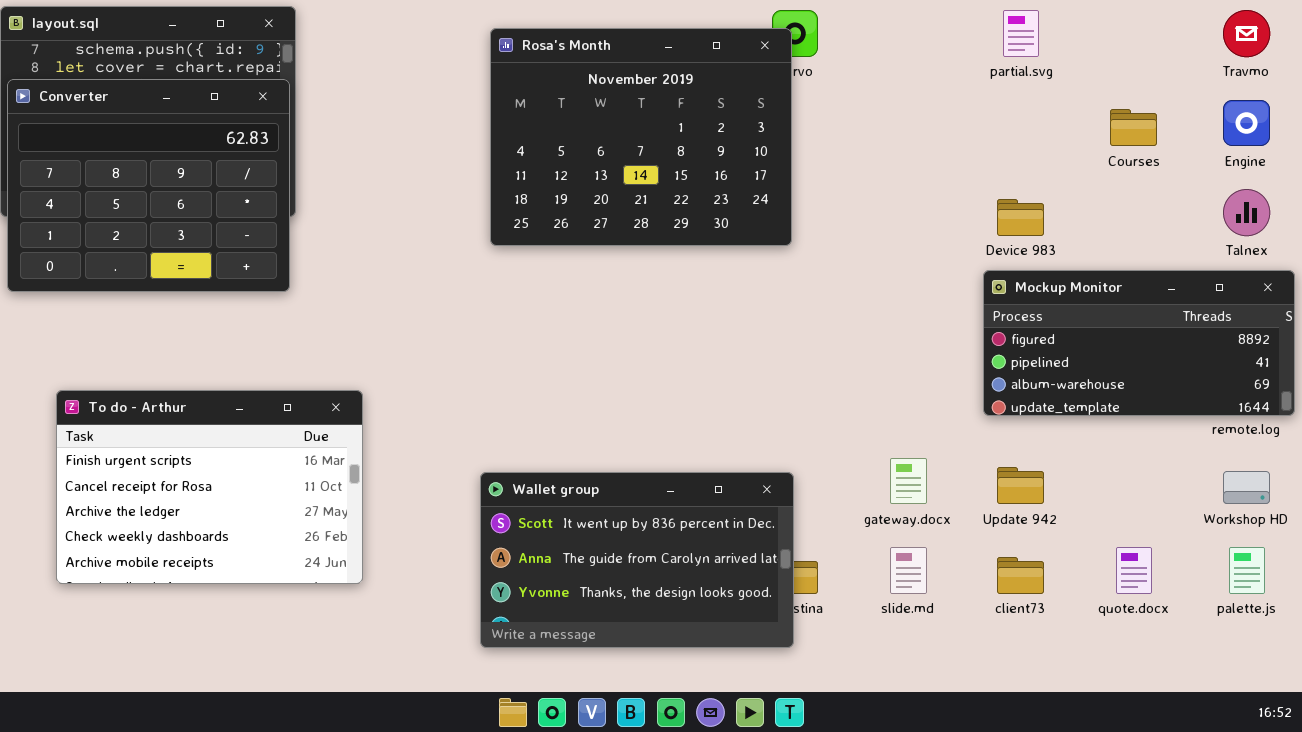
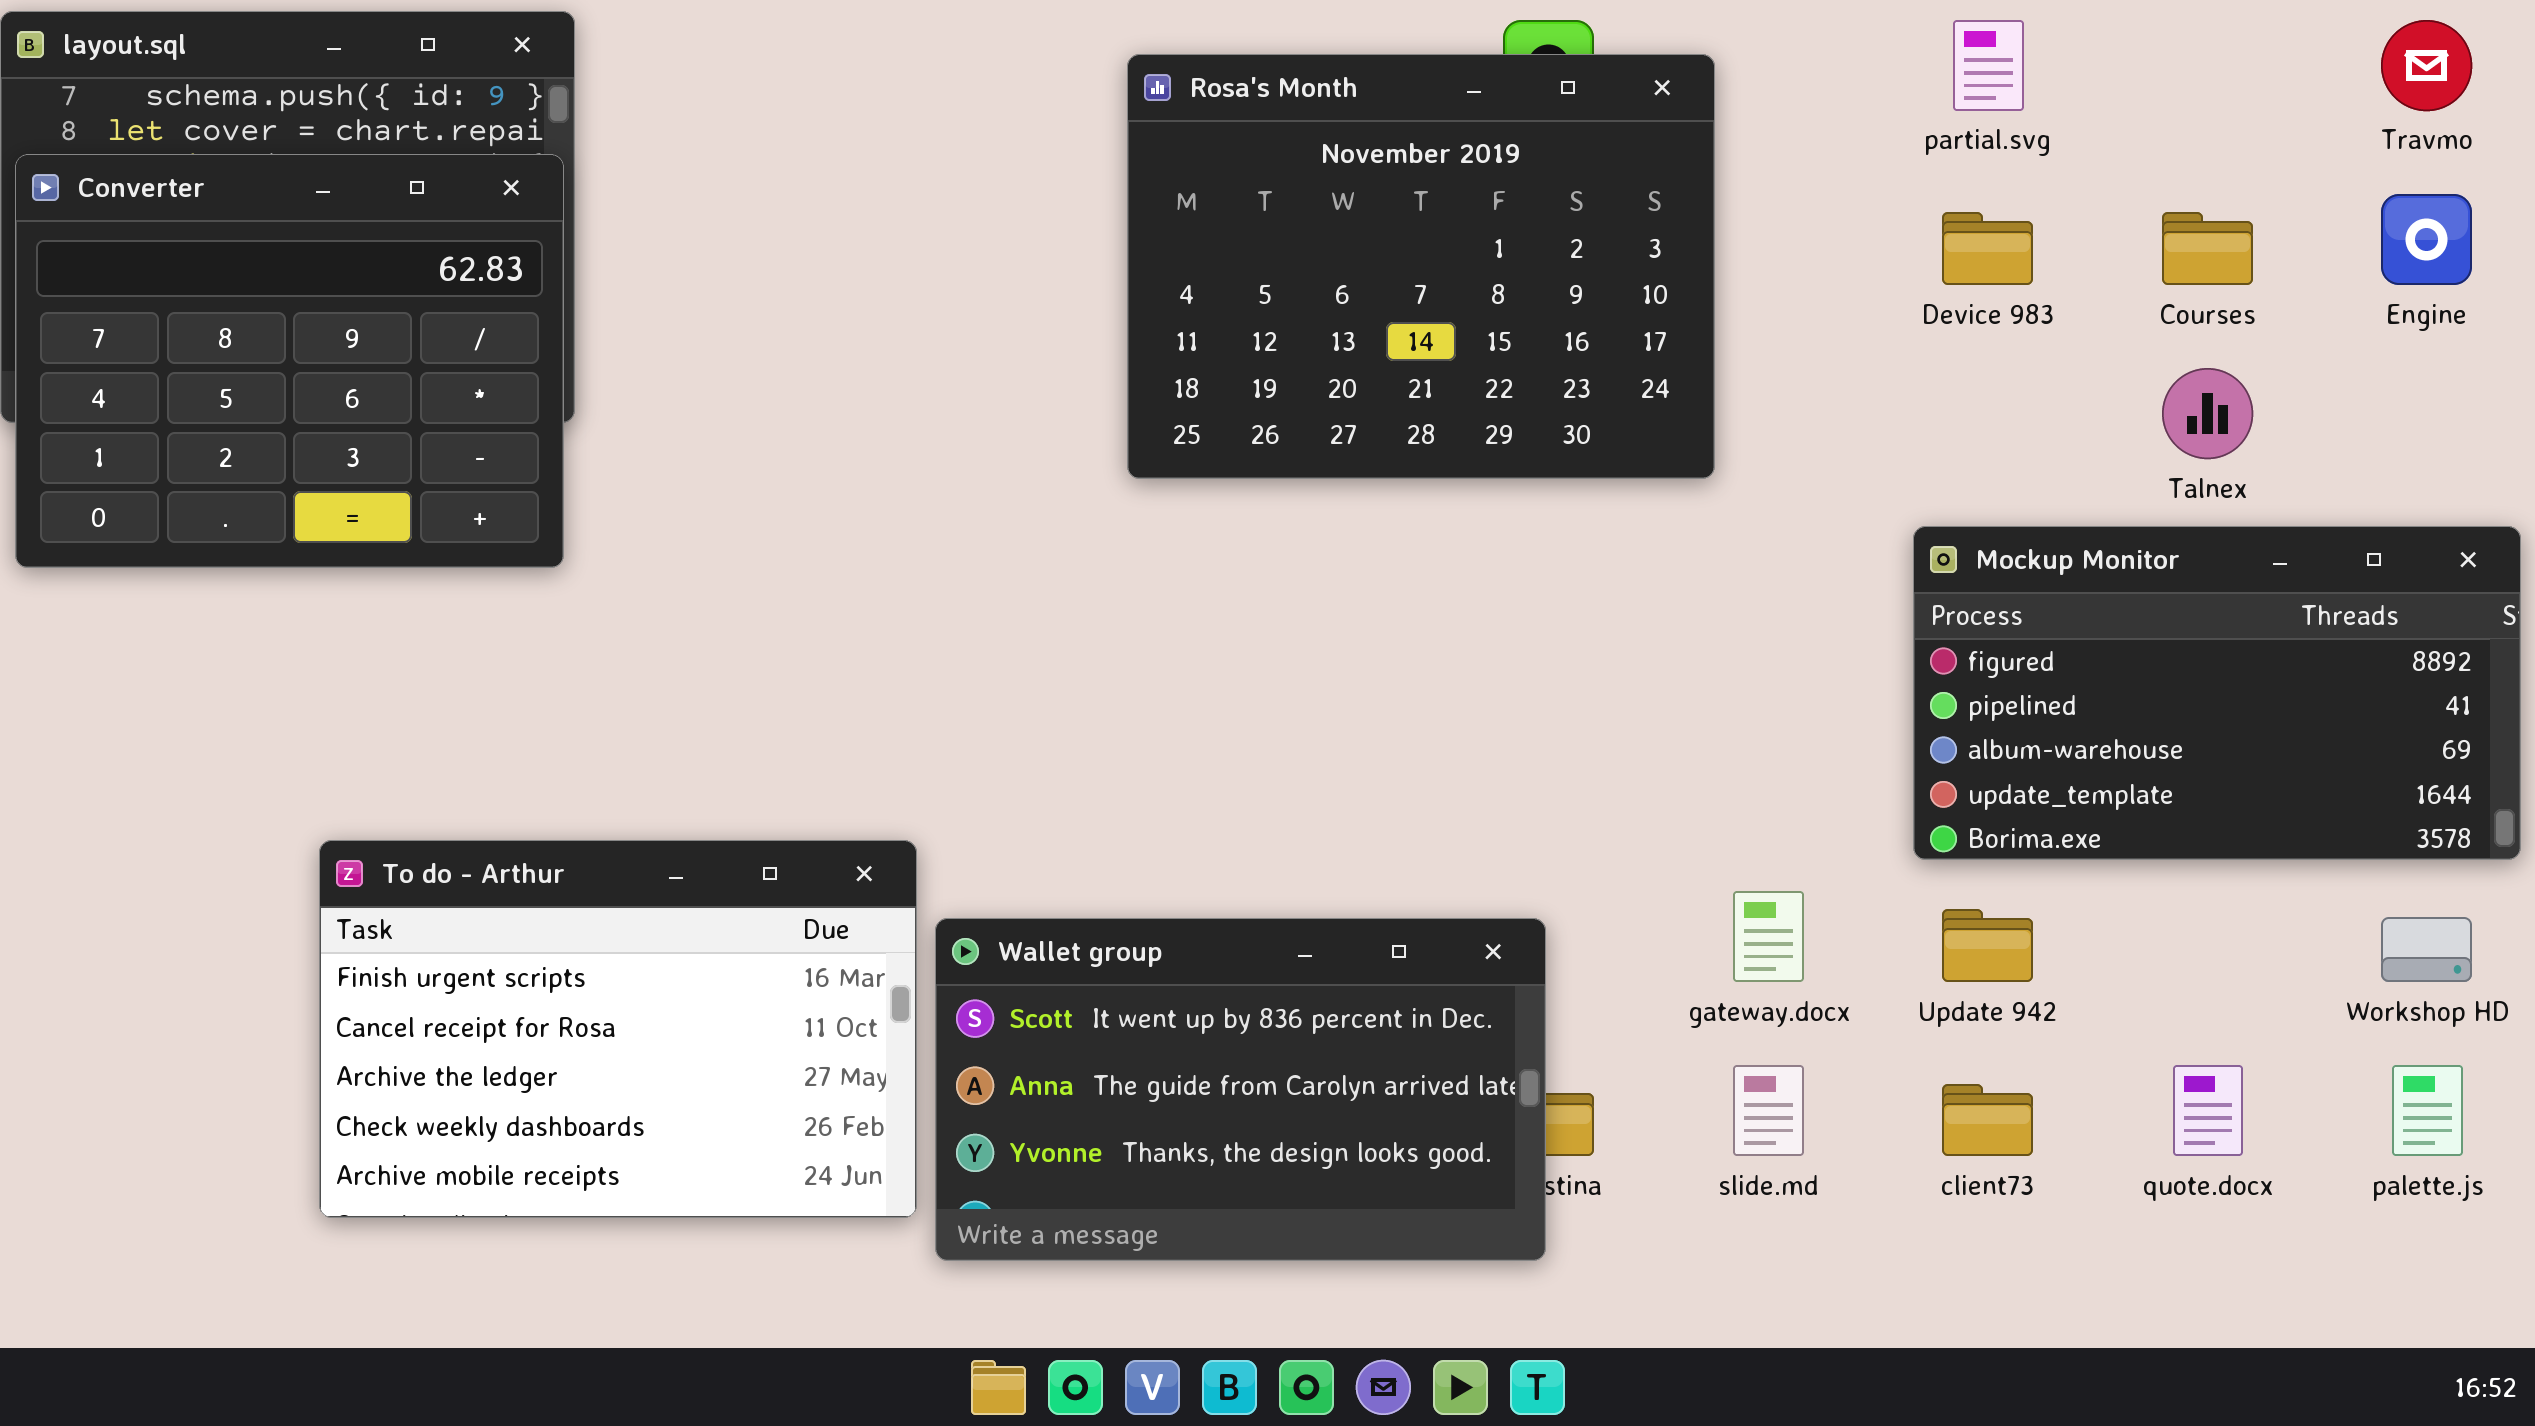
Rosa's Month: [490,28,792,246] -> [1127,54,1715,479], moved
Talnex: [1223,189,1270,236] -> [2162,368,2253,459], moved
Device 983: [997,199,1044,236] -> [1942,212,2033,285], moved
Mockup Monitor: [983,270,1295,416] -> [1913,526,2521,860], resized
To do - Arthur: [56,390,363,584] -> [319,840,917,1218], moved

